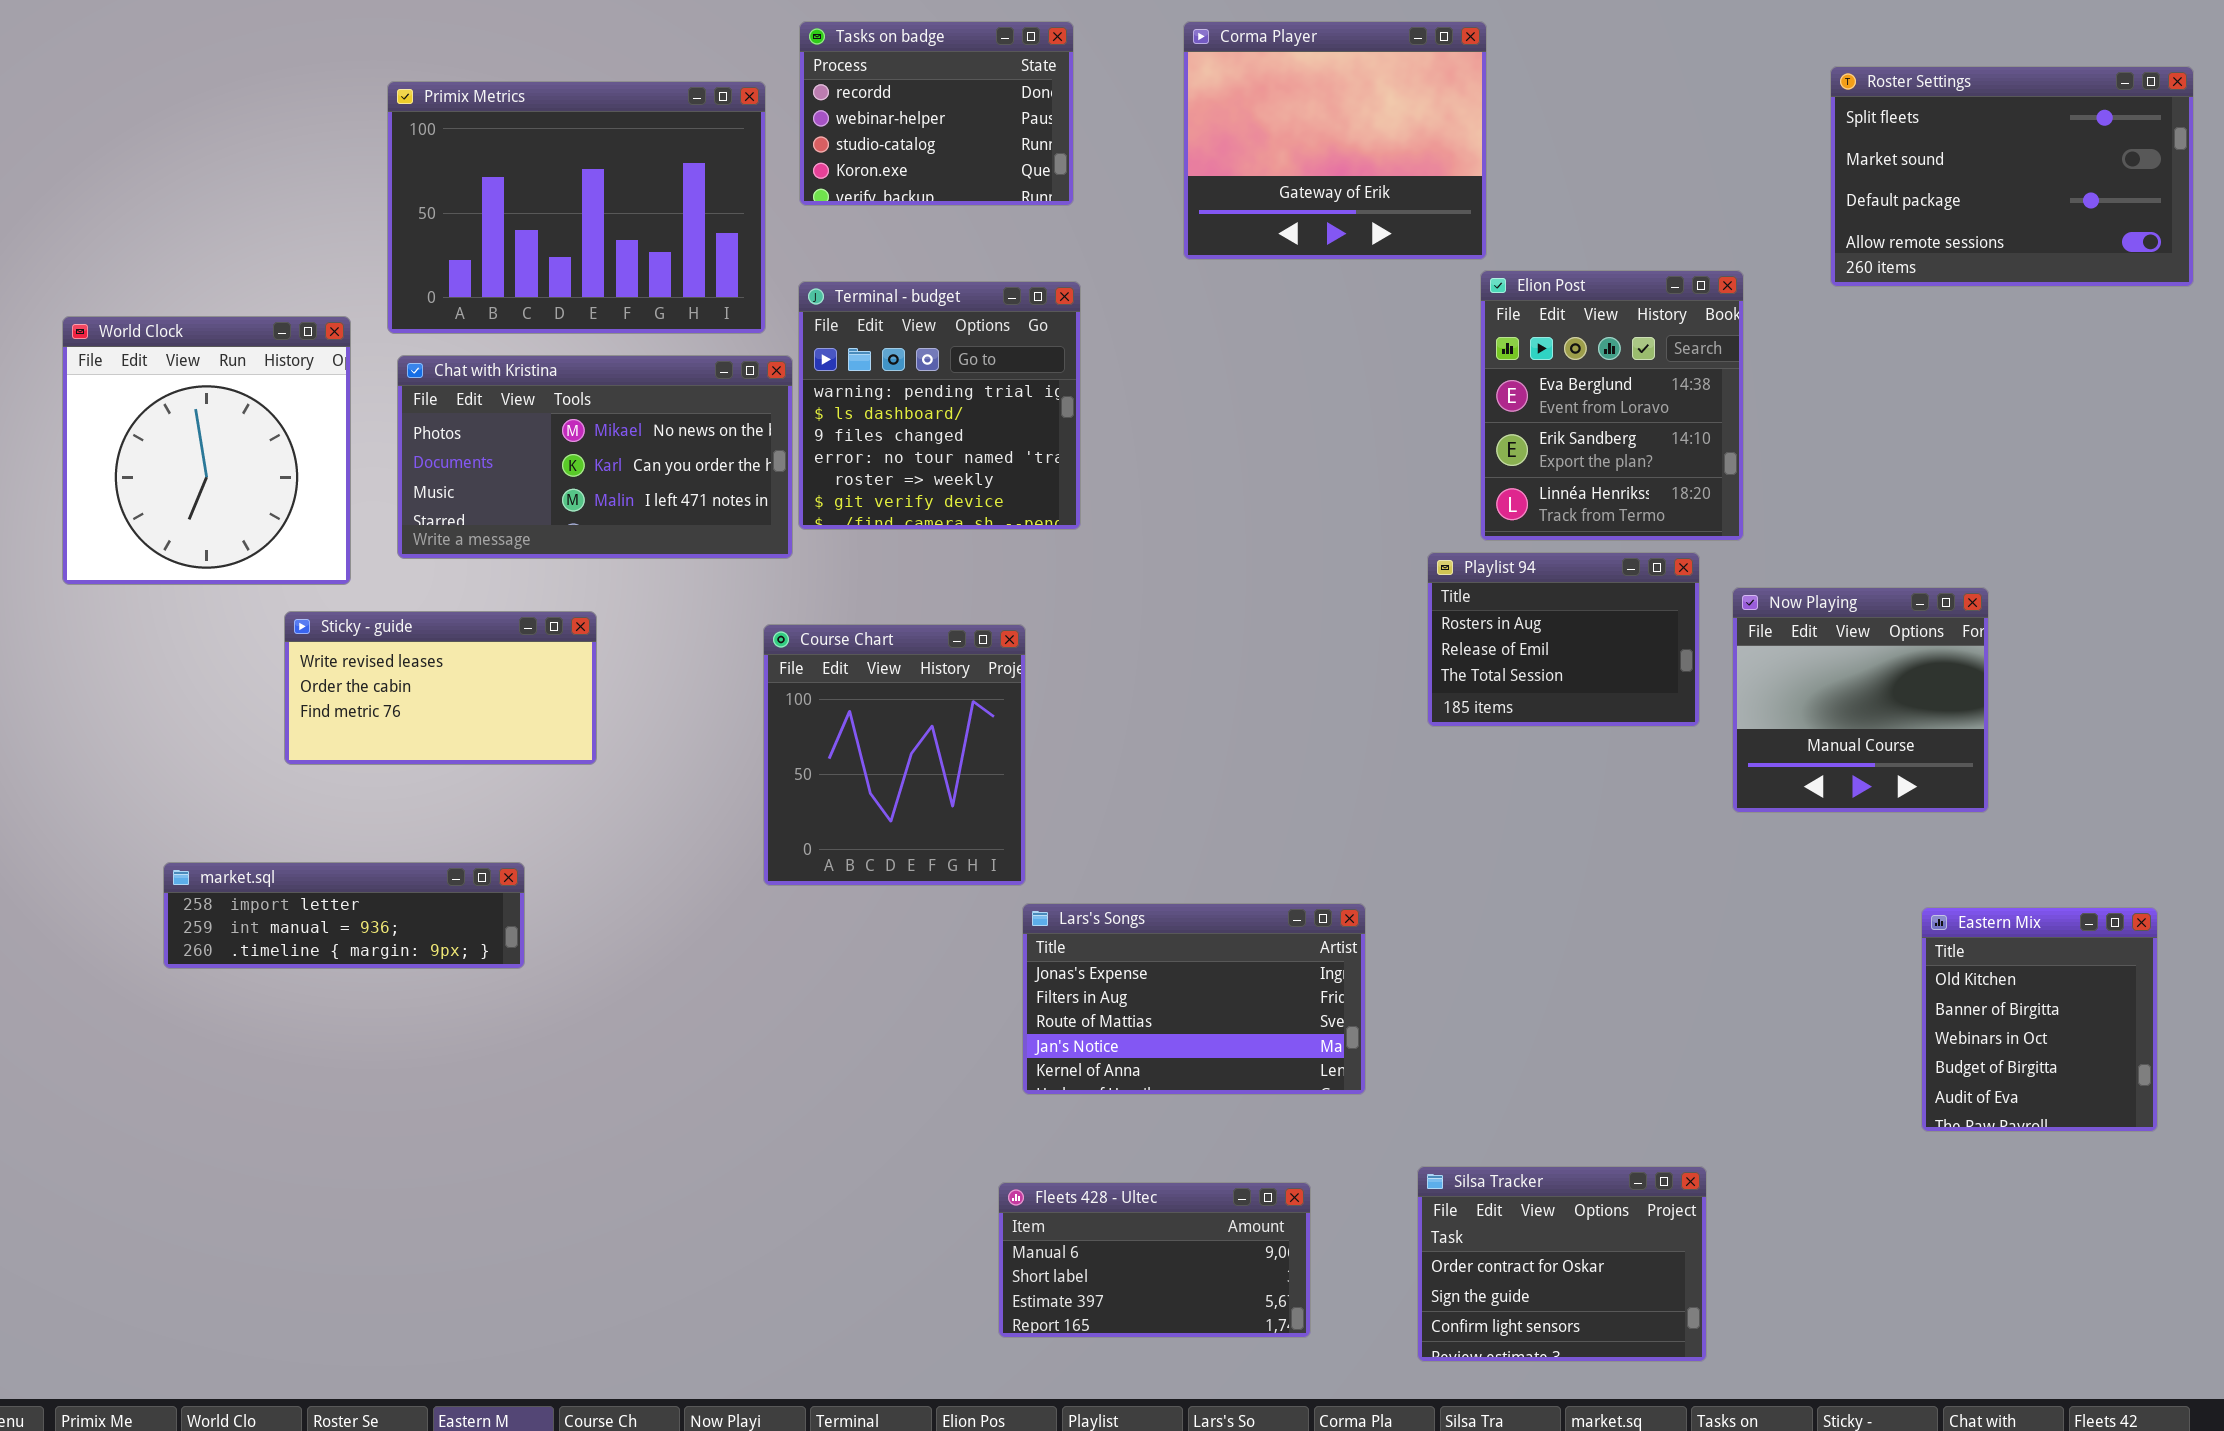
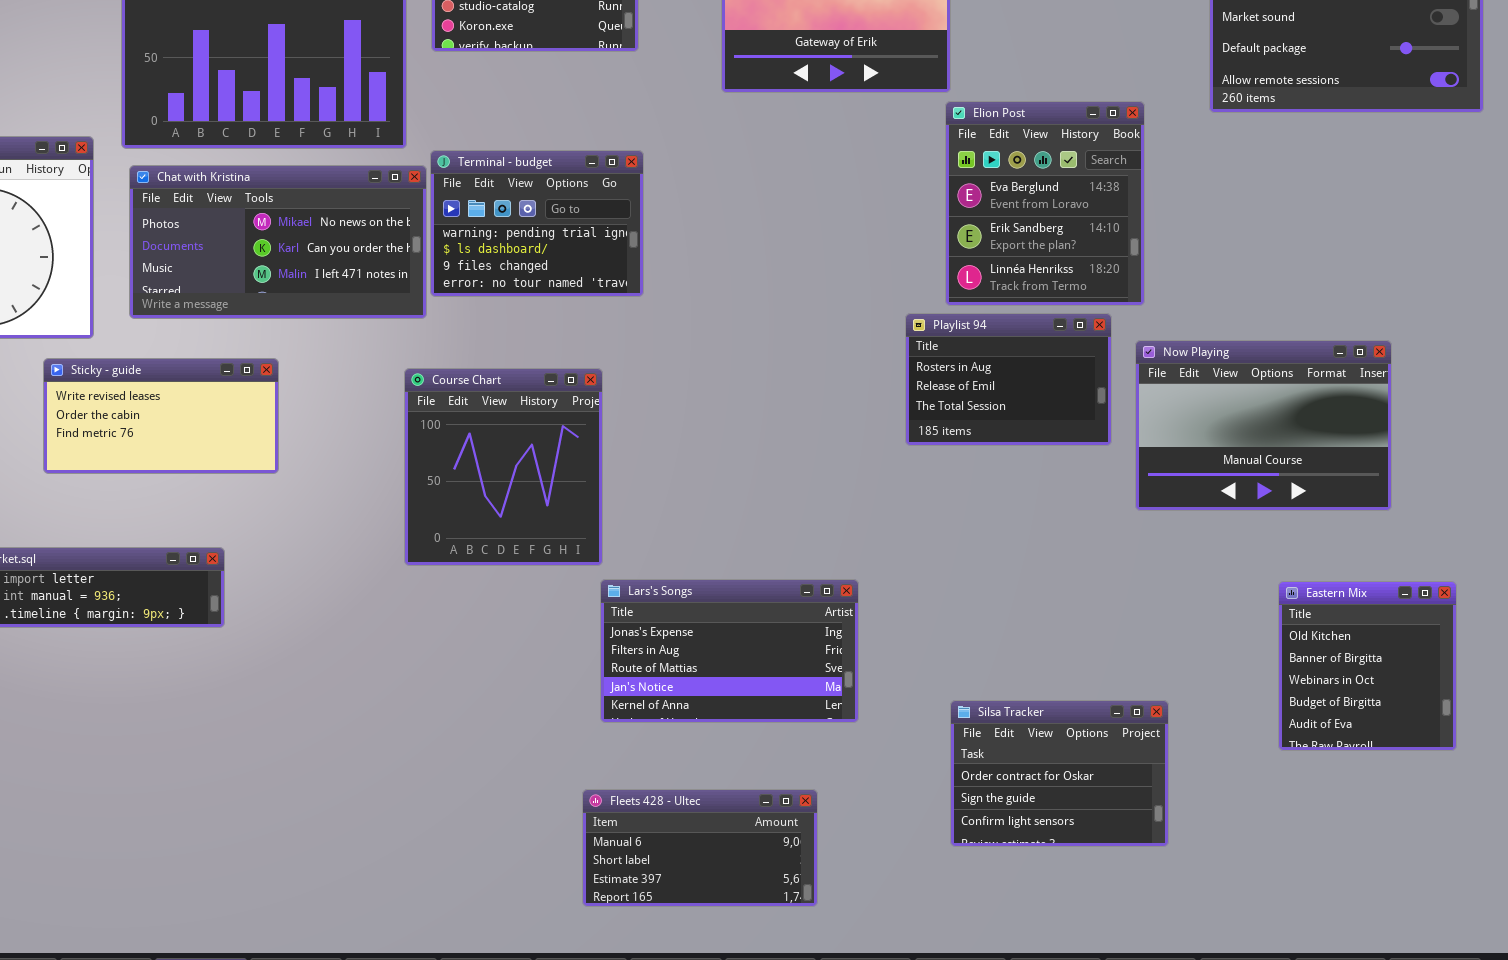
Terminal - budget: [798,281,1081,530] -> [430,150,644,297], resized
Now Playing: [1732,587,1989,813] -> [1135,340,1392,511], resized
Silsa Tracker: [1417,1166,1707,1362] -> [950,700,1169,847], moved

